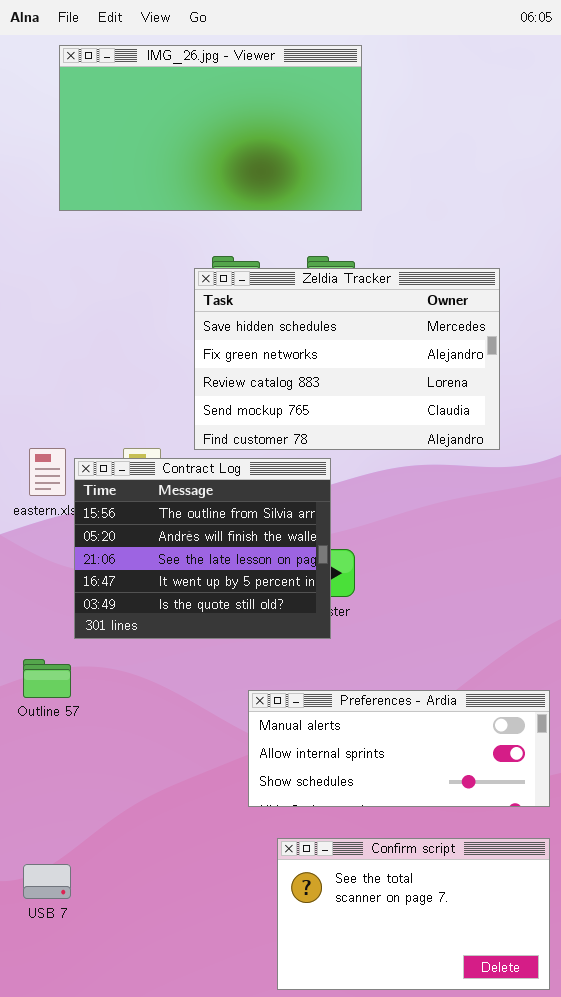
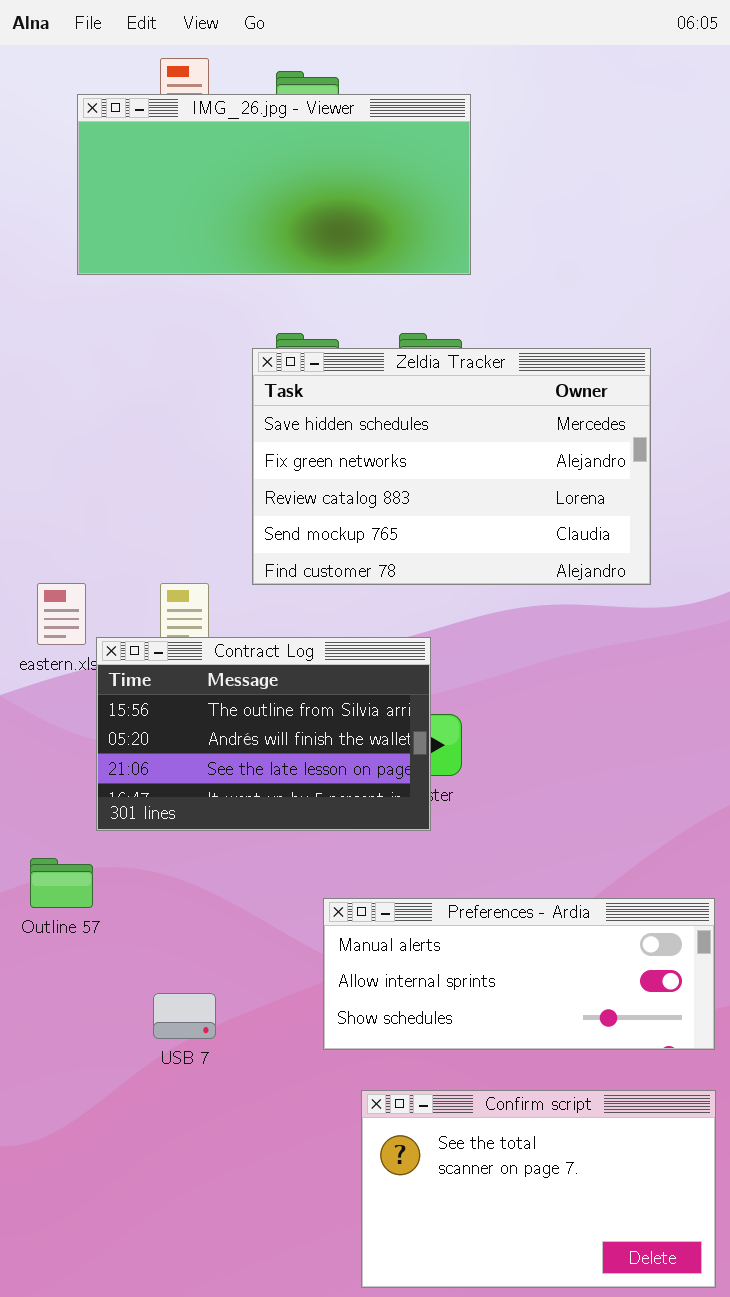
IMG_26.jpg - Viewer: [59,45,362,211] -> [77,94,471,275], resized
Contract Log: [74,458,331,639] -> [96,637,431,831], resized
USB 7: [23,864,71,899] -> [153,993,216,1039], moved

